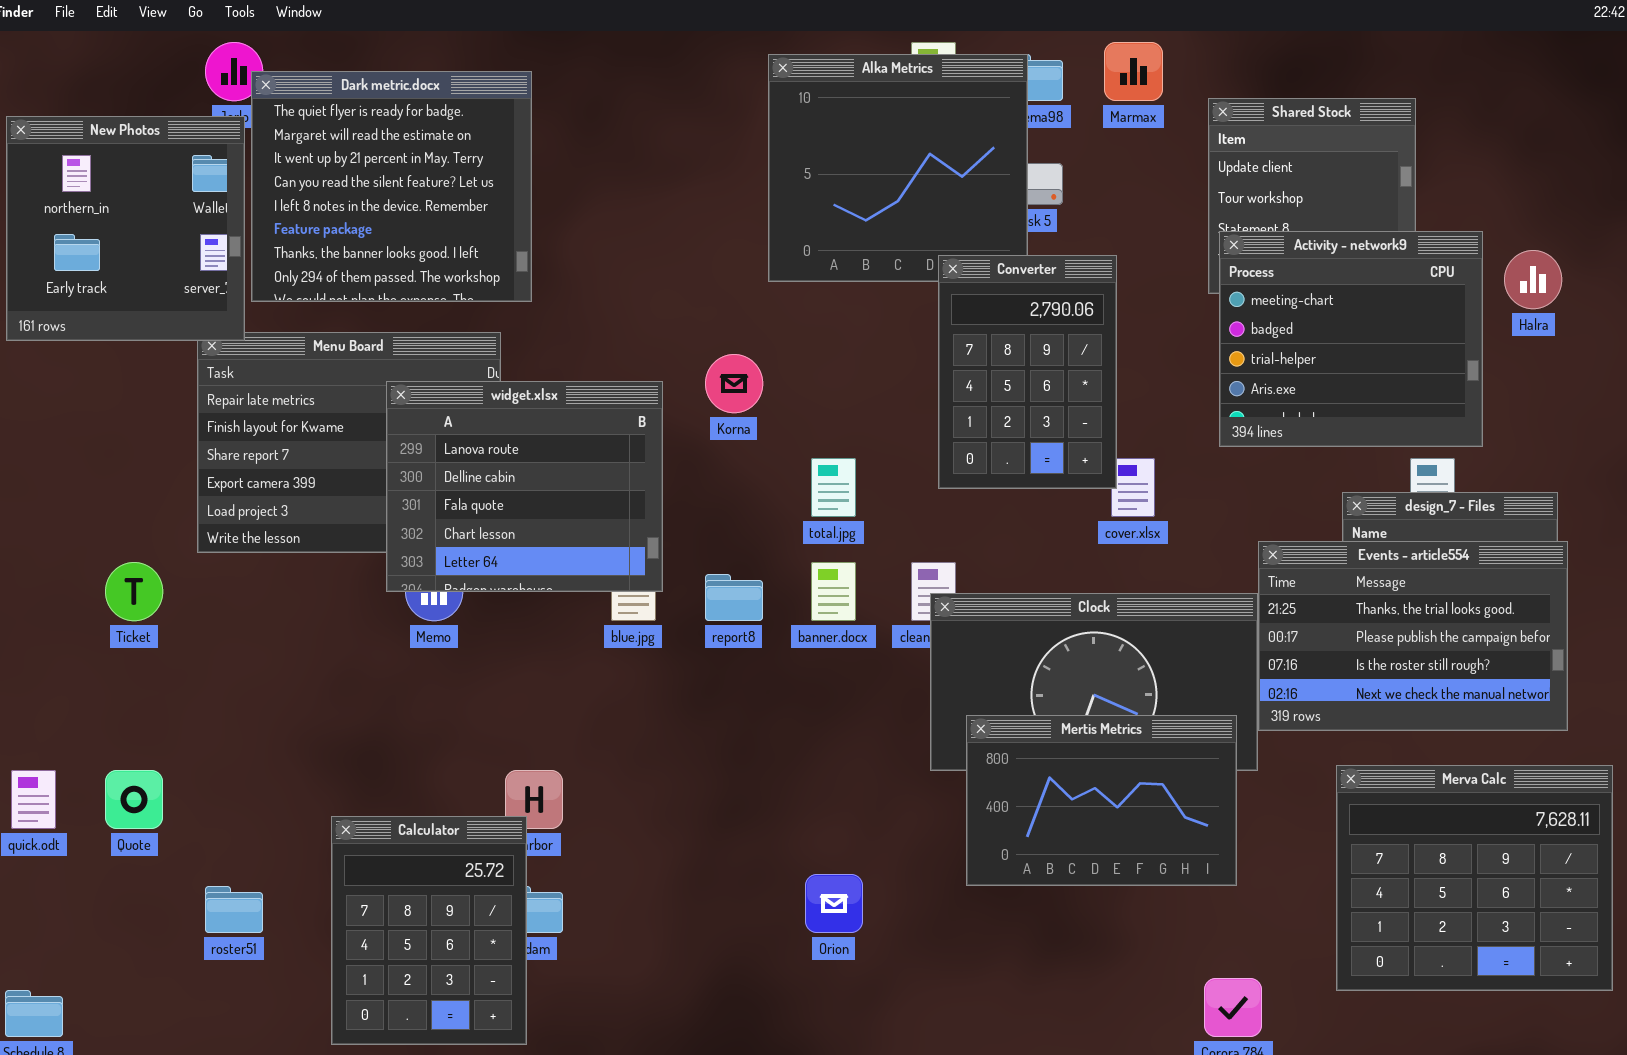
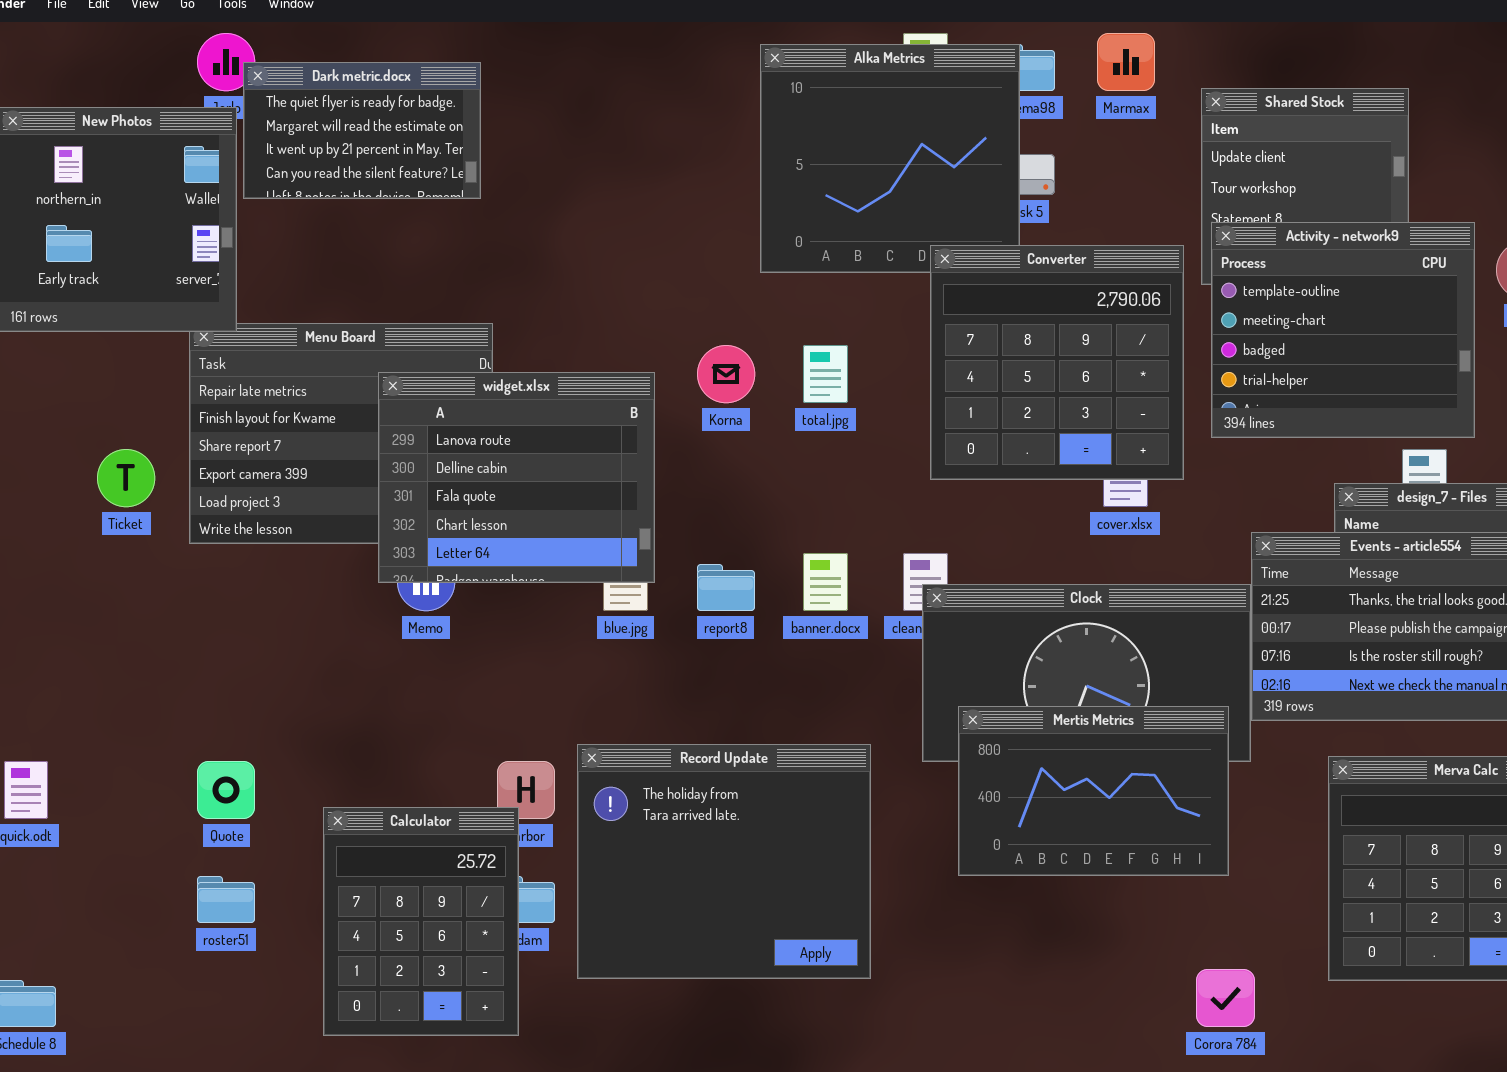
Dark metric.docx: [251,71,532,302] -> [243,62,481,199], resized
Activity - network9: [1219,231,1483,447] -> [1211,222,1475,438], scrolled up 1 row
Converter: [938,255,1117,489] -> [930,245,1184,480], resized
total.jpg: [811,458,856,517] -> [803,345,848,403], moved
Ticket: [105,562,163,621] -> [97,449,155,507], moved
Record Update: none -> [577,744,871,979], opened
Quote: [105,770,163,829] -> [197,761,255,819], moved

